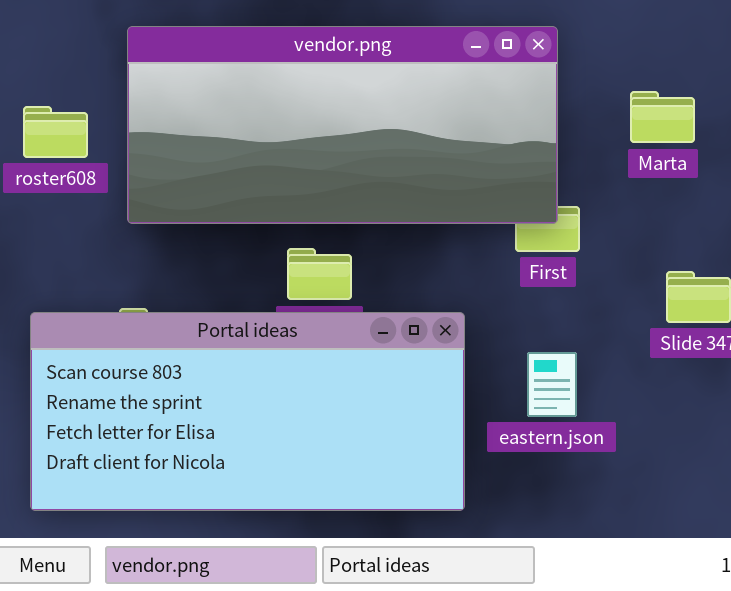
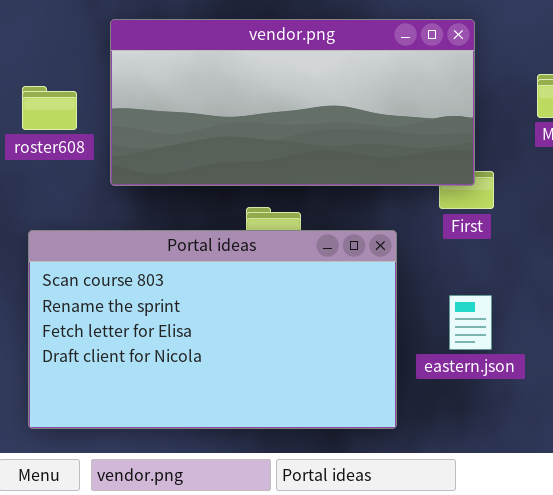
Portal ideas: [30,312,465,511] -> [28,230,397,429], resized

